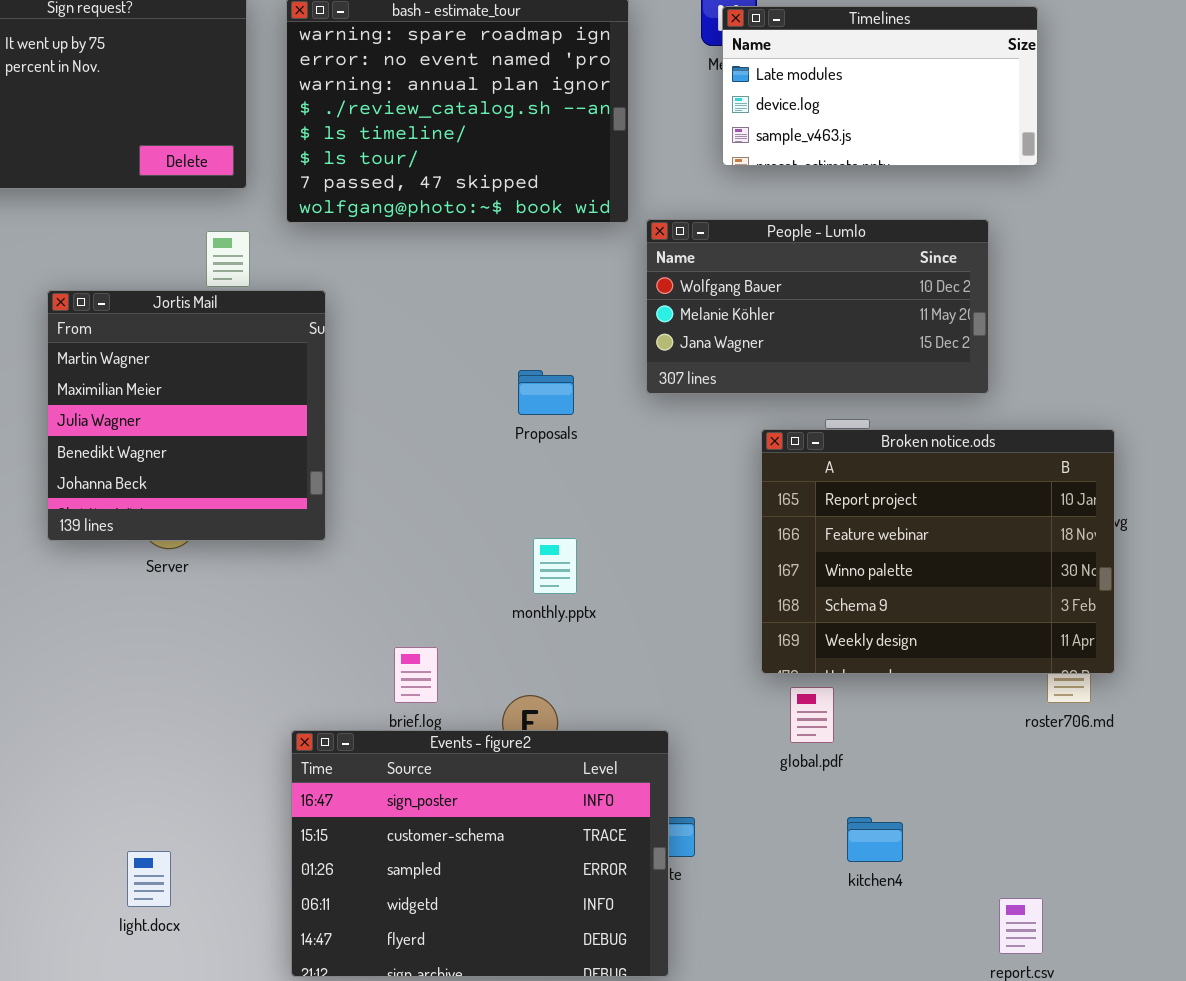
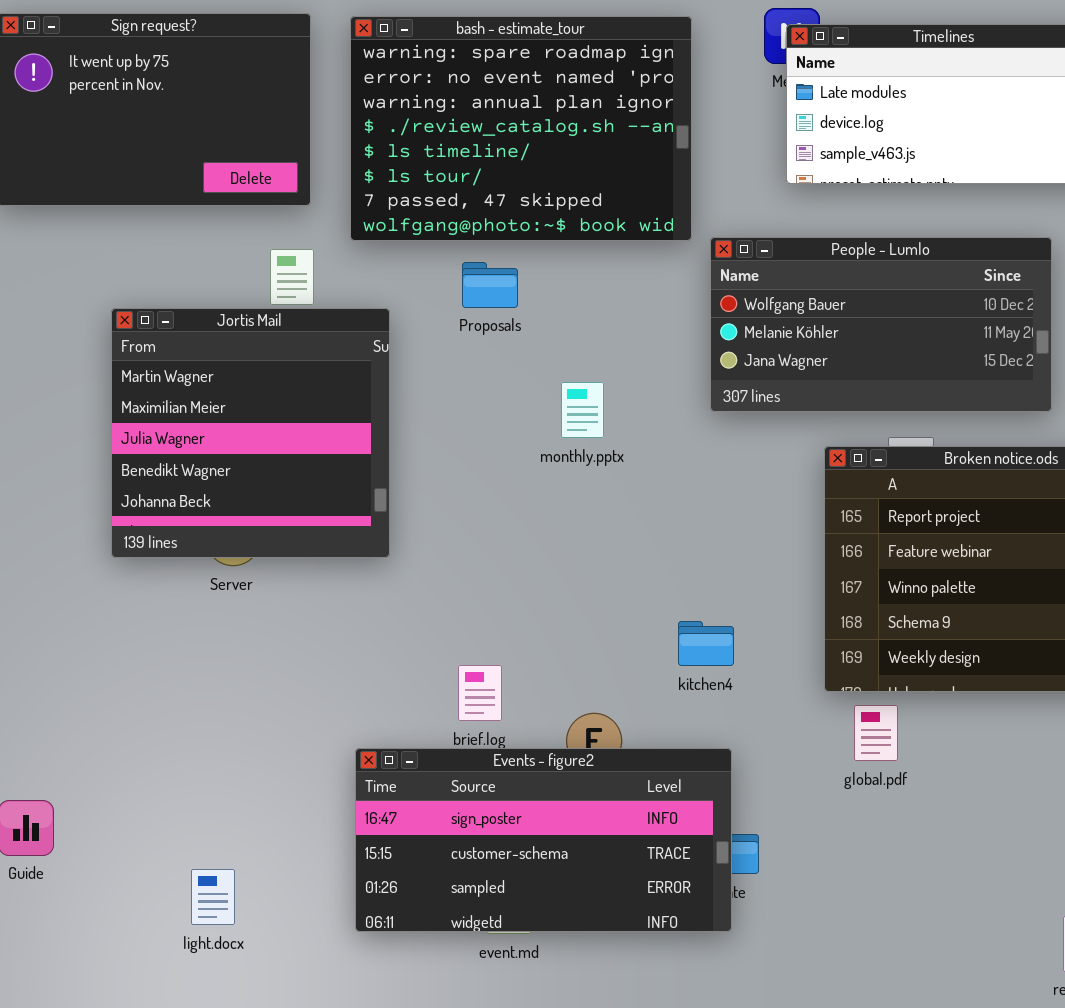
Proposals: [518,370,574,415] -> [462,262,518,308], moved
monthly.pptx: [533,538,577,594] -> [561,382,604,438], moved
Events - figure2: [291,730,669,977] -> [355,748,732,932], resized
kitchen4: [847,817,903,862] -> [678,621,734,666], moved

